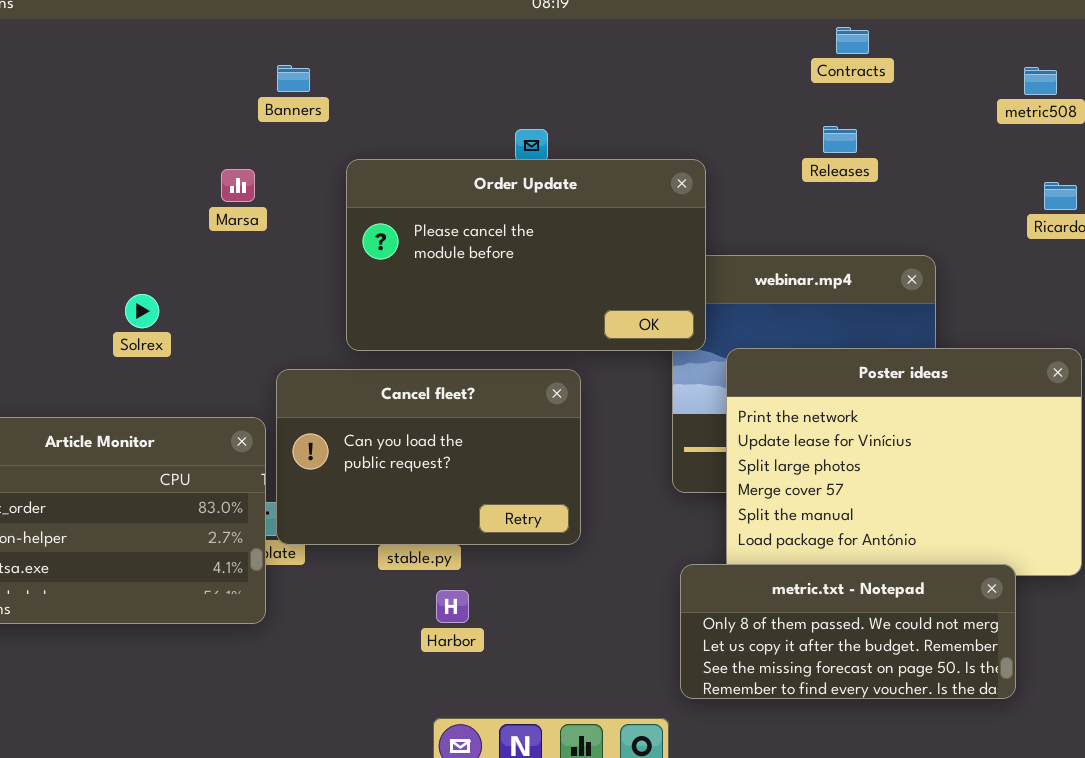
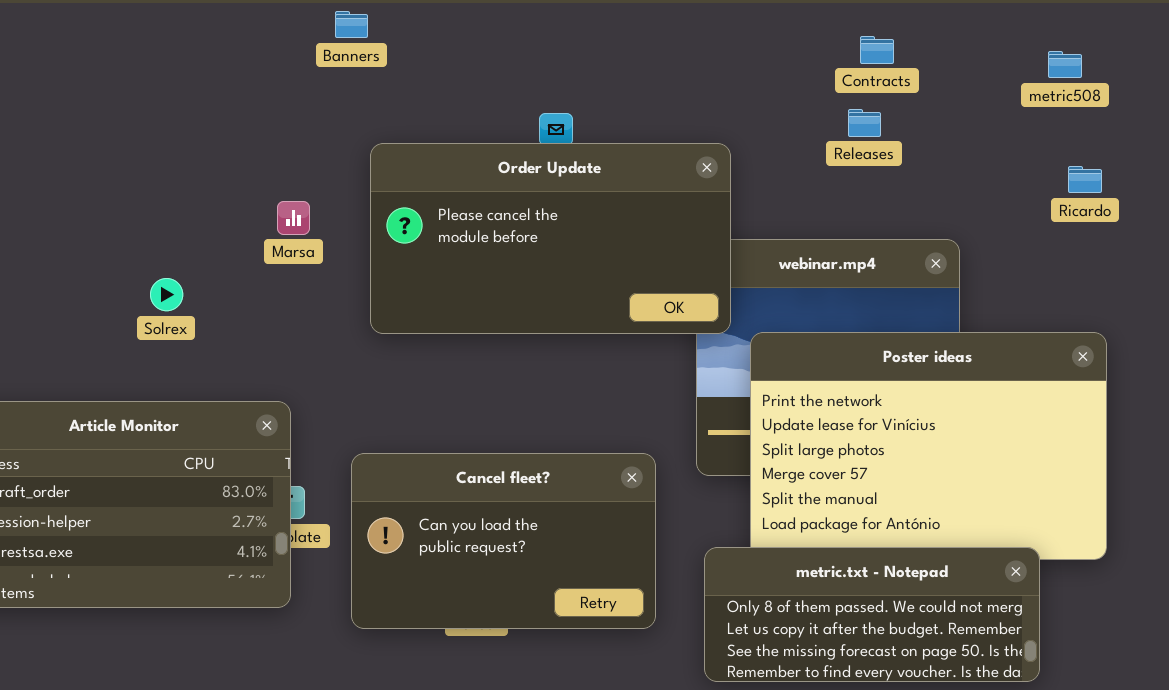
Contracts: [836,27,869,54] -> [860,36,894,64], moved
Banners: [277,65,310,92] -> [335,11,368,38], moved
Marsa: [221,169,255,202] -> [277,201,310,235], moved
Cancel fleet?: [276,369,581,545] -> [351,453,656,629], moved

